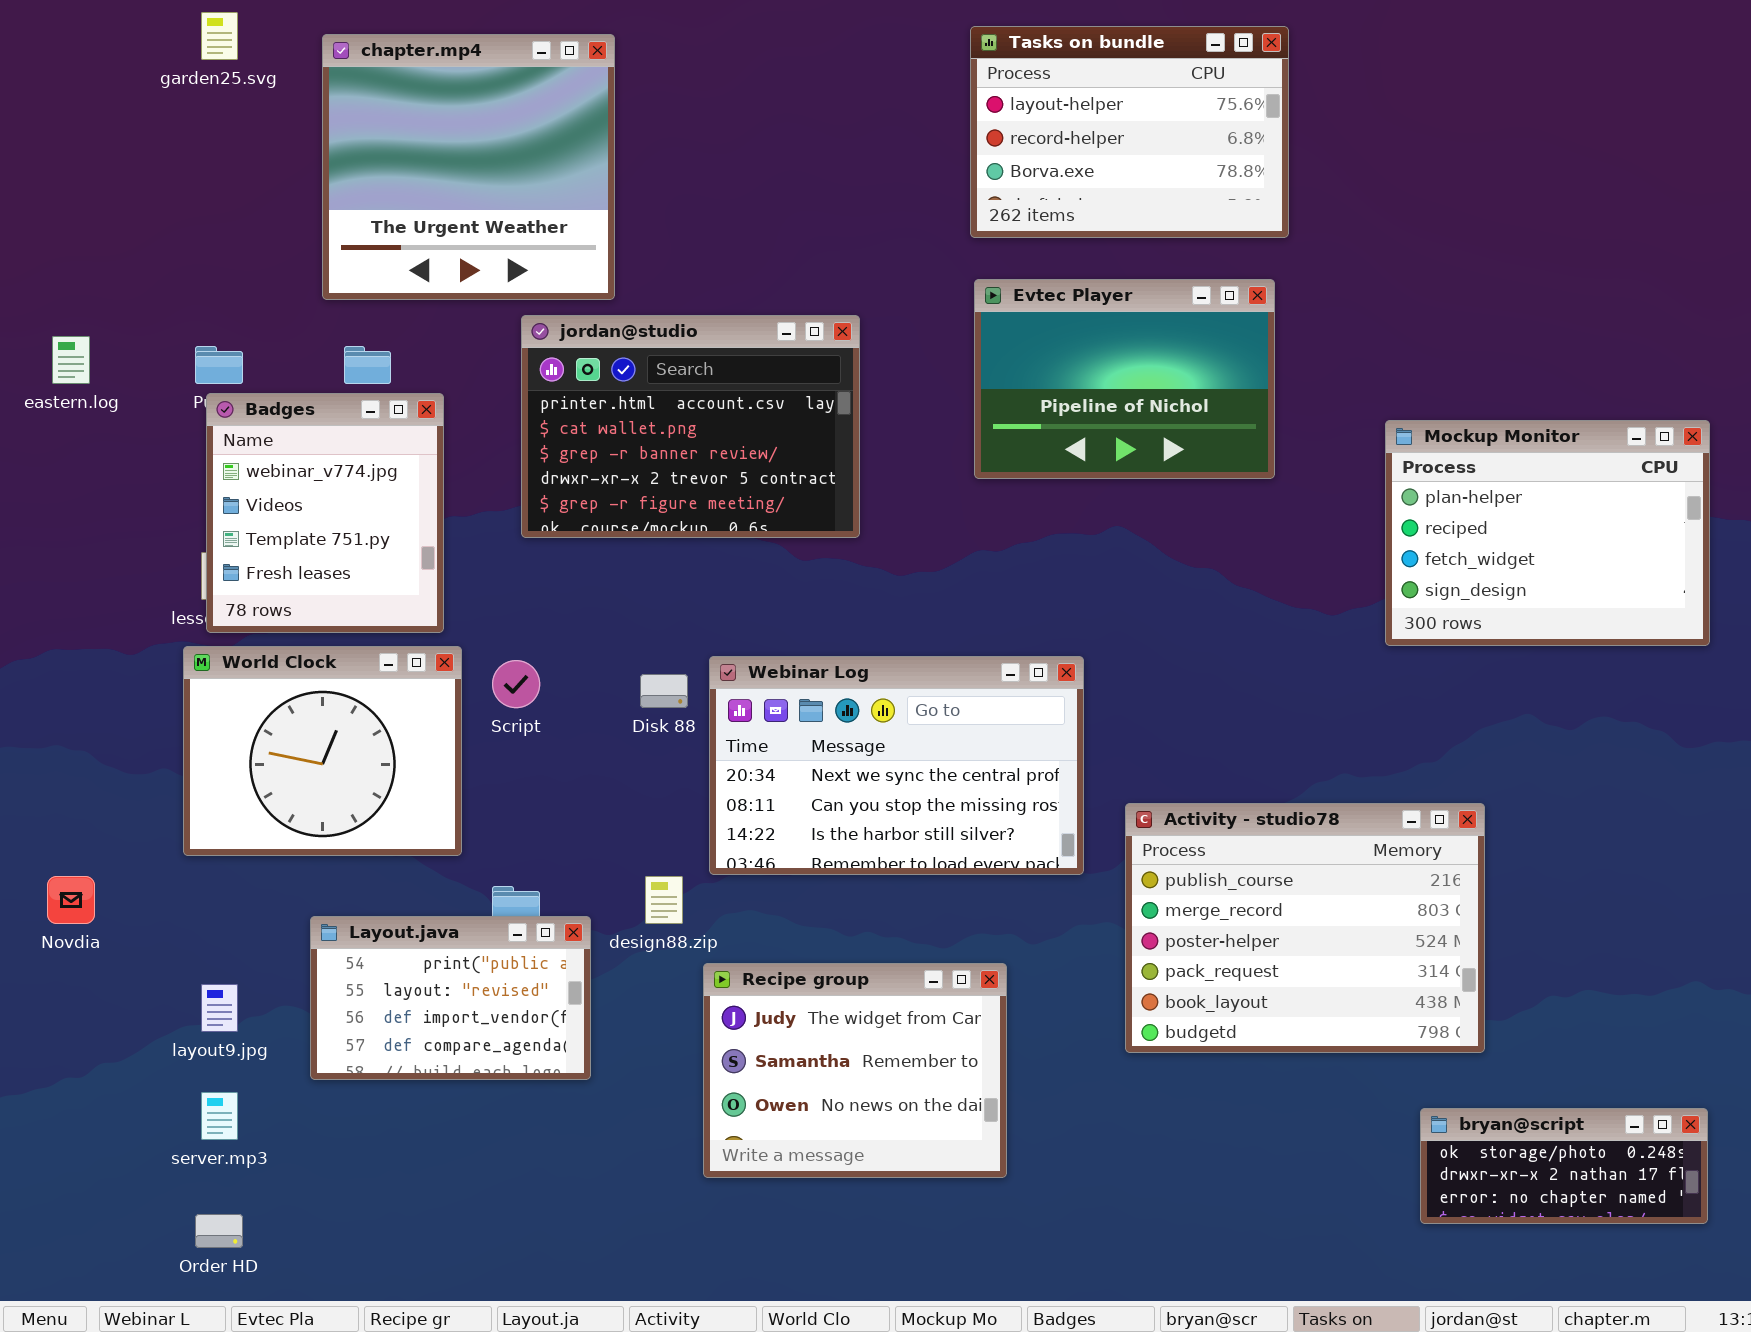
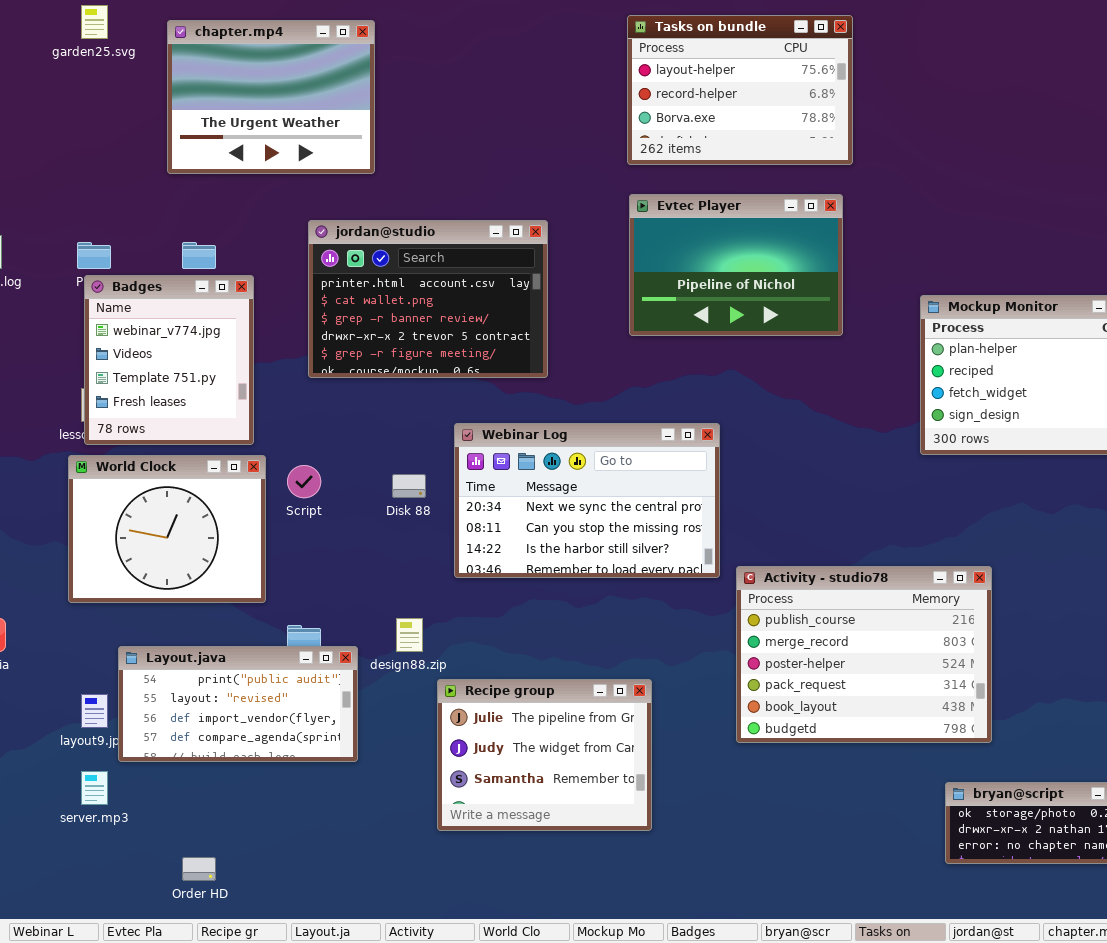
chapter.mp4: [322,34,615,300] -> [167,20,375,174], resized
Webinar Log: [709,656,1084,875] -> [454,423,720,578], moved
Layout.java: [310,916,591,1080] -> [118,646,358,762], resized
Recipe group: [703,963,1007,1178] -> [437,679,652,831], scrolled up 1 row
Order HD: [195,1214,243,1248] -> [182,857,216,881], moved

